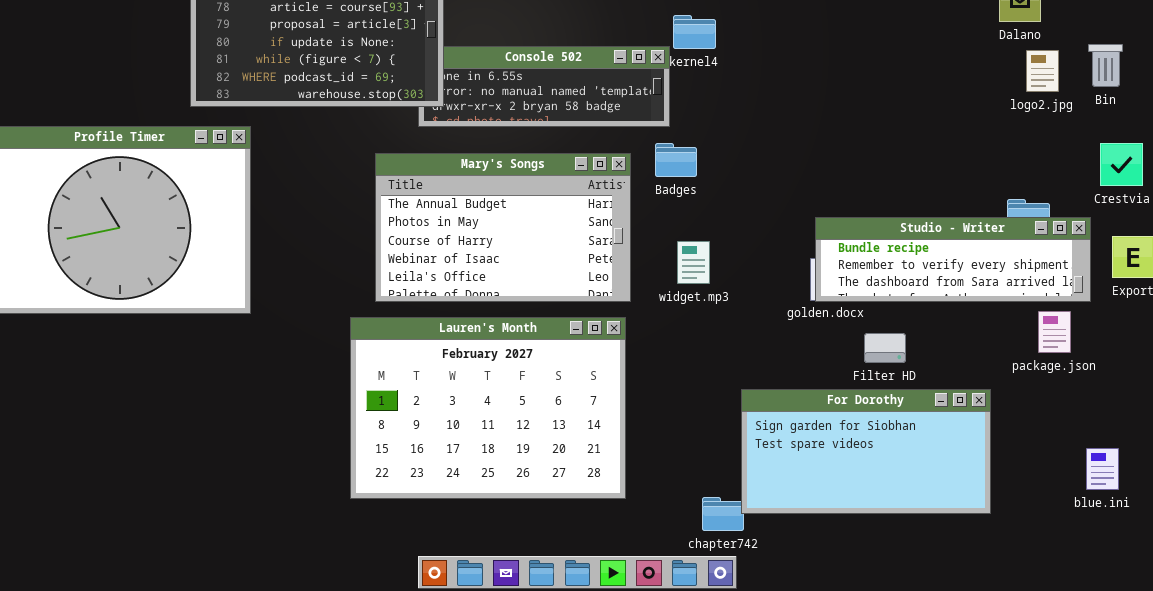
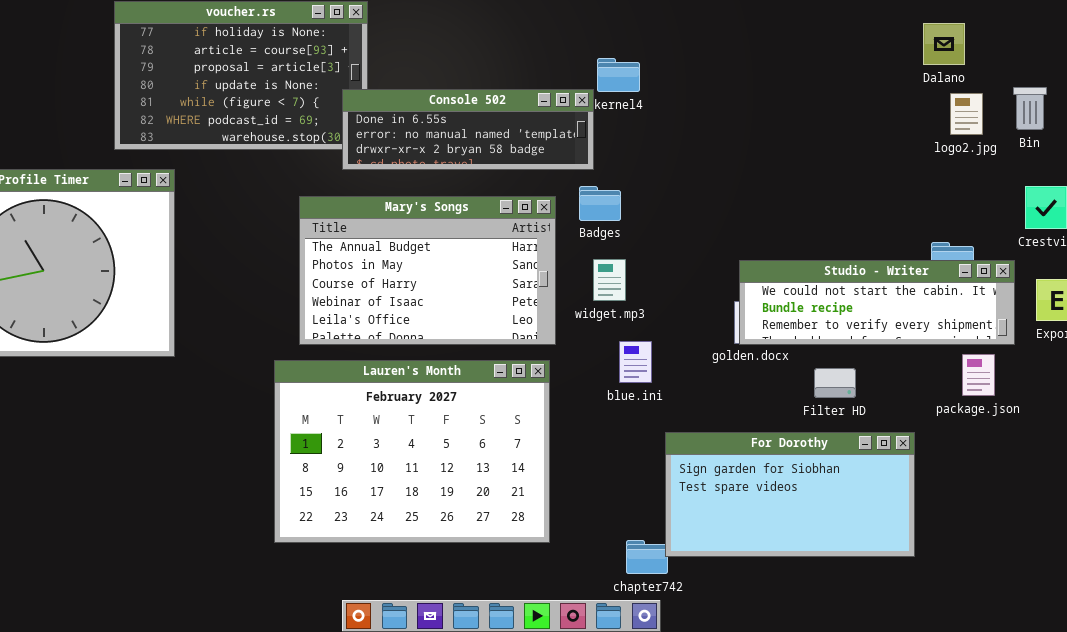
Console 502: [418,46,670,127] -> [342,89,594,170], raised
Studio - Writer: [815,217,1091,302] -> [739,260,1015,345], scrolled up 1 row
widget.mp3: [677,241,710,284] -> [593,259,626,301], moved
Filter HD: [864,333,906,363] -> [814,368,856,398], moved
blue.ini: [1086,448,1119,490] -> [619,341,652,383], moved

